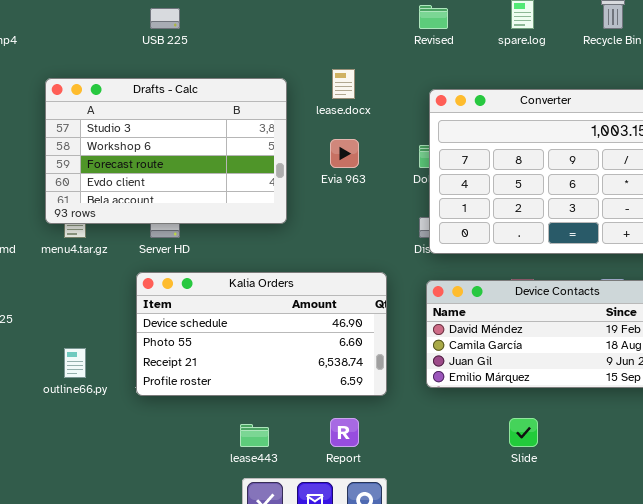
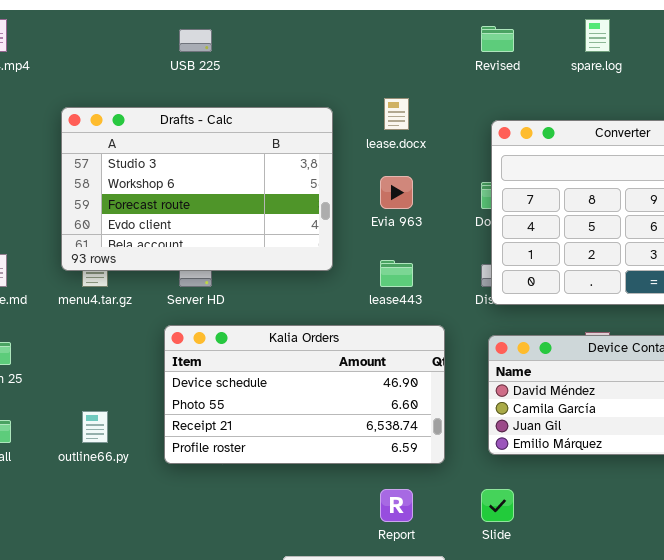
Slide: [509,418,538,447] -> [481,489,514,522], moved
lease443: [240,424,269,447] -> [380,260,413,287], moved

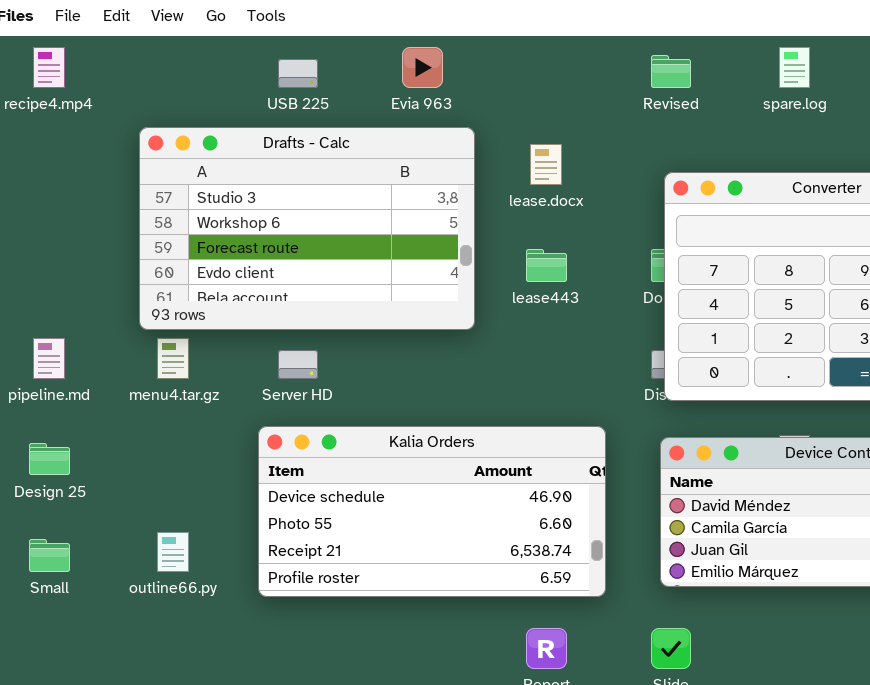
Drafts - Calc: [61,107,333,271] -> [139,127,475,330], moved
Evia 963: [380,176,413,209] -> [402,47,443,88], moved
lease443: [380,260,413,287] -> [526,249,567,282], moved

